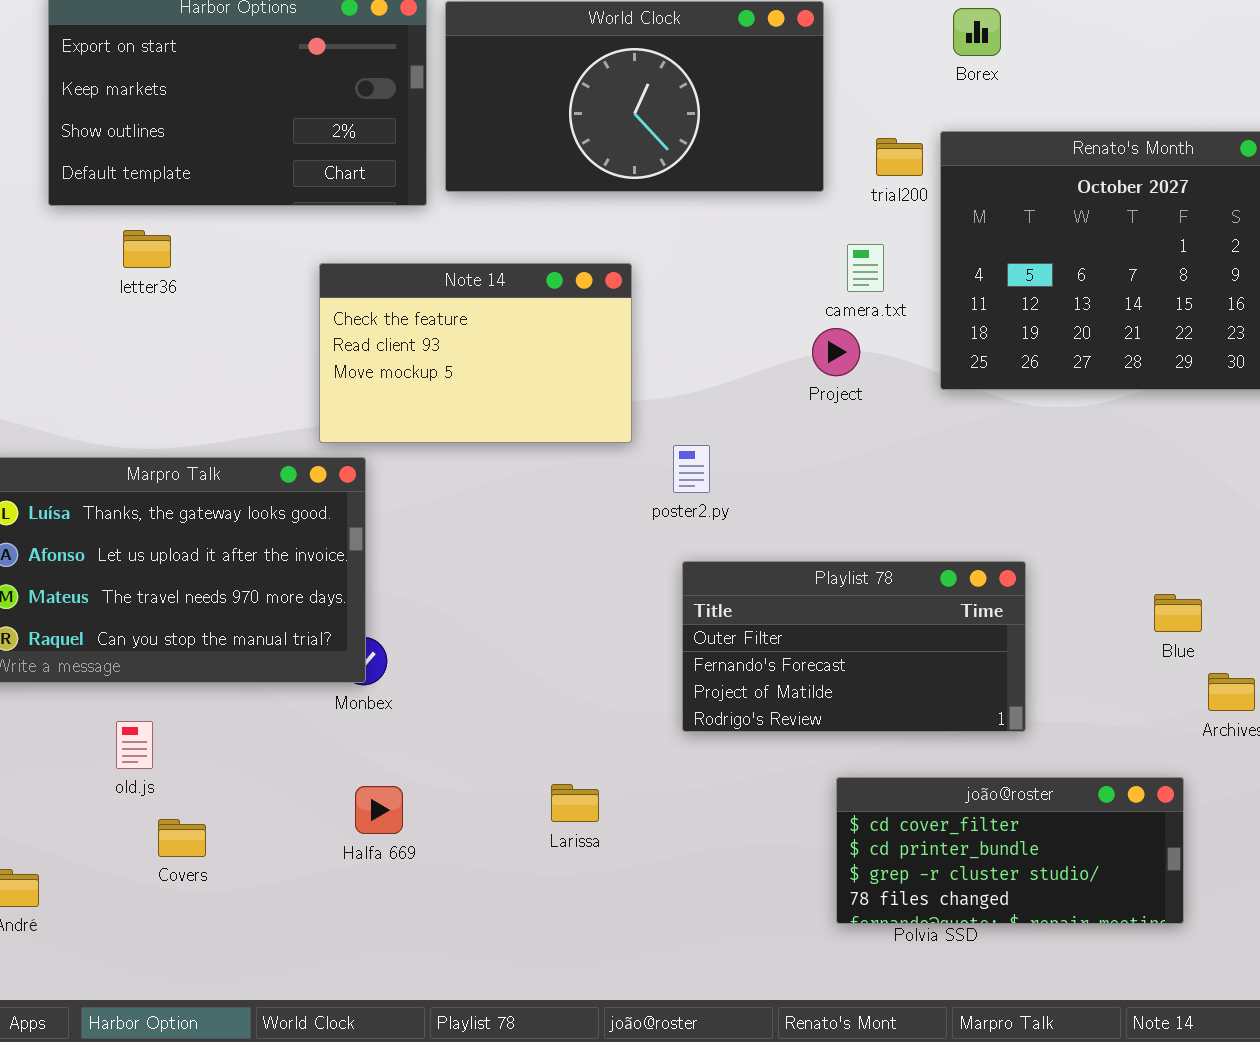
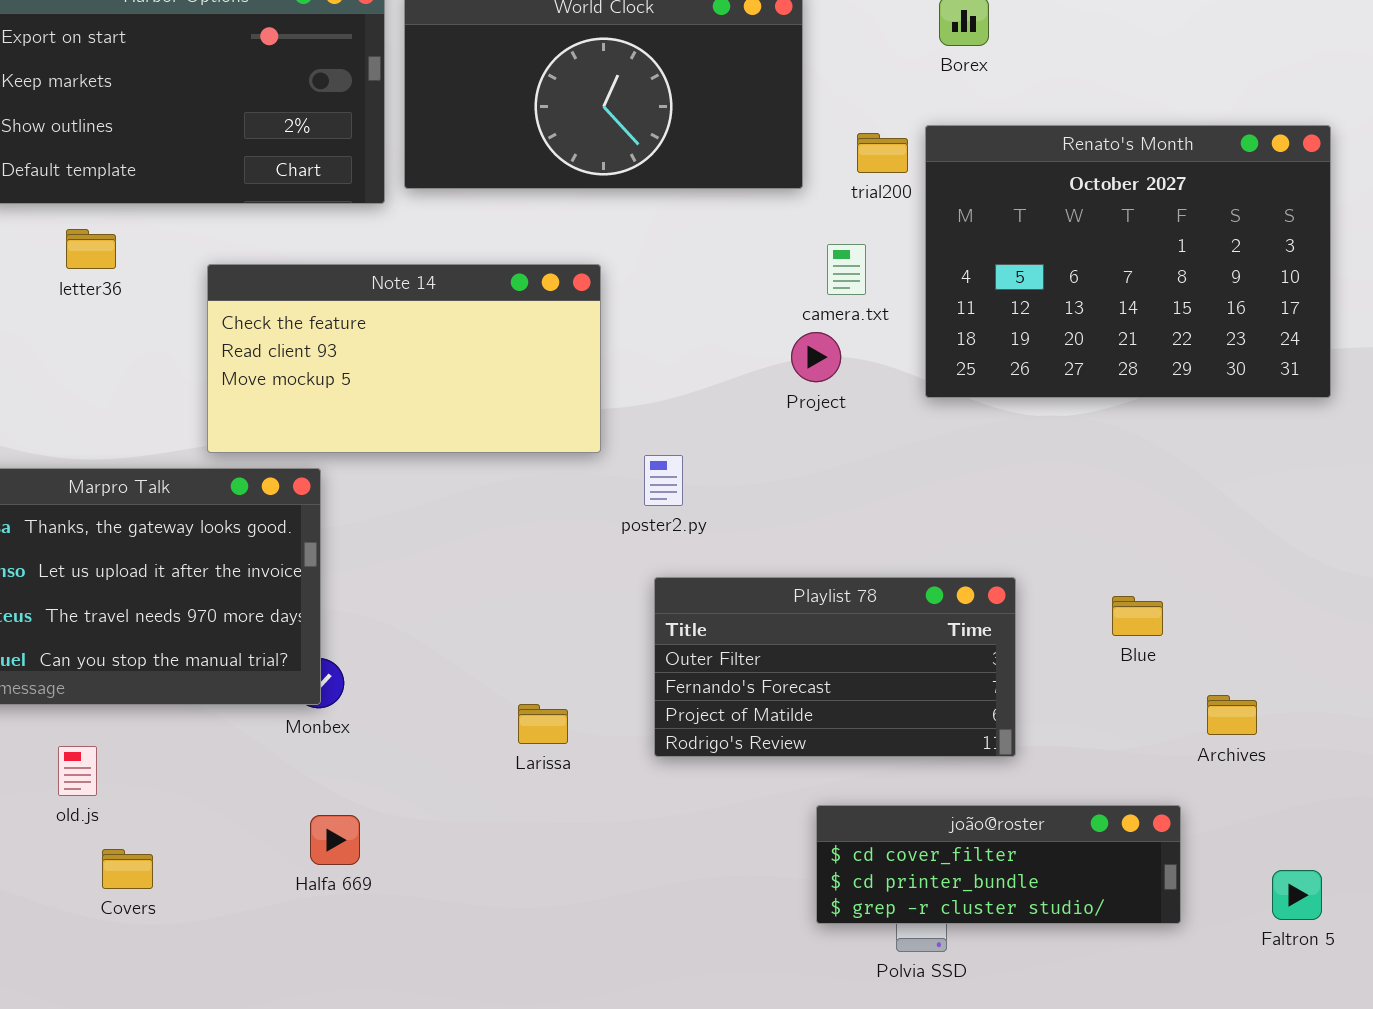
Note 14: [319,263,632,443] -> [207,264,601,453], resized
Blue: [1154,594,1202,632] -> [1112,596,1163,636], moved
joão@roster: [836,777,1184,924] -> [816,805,1181,924], resized
Larissa: [551,784,599,822] -> [518,704,568,744], moved

